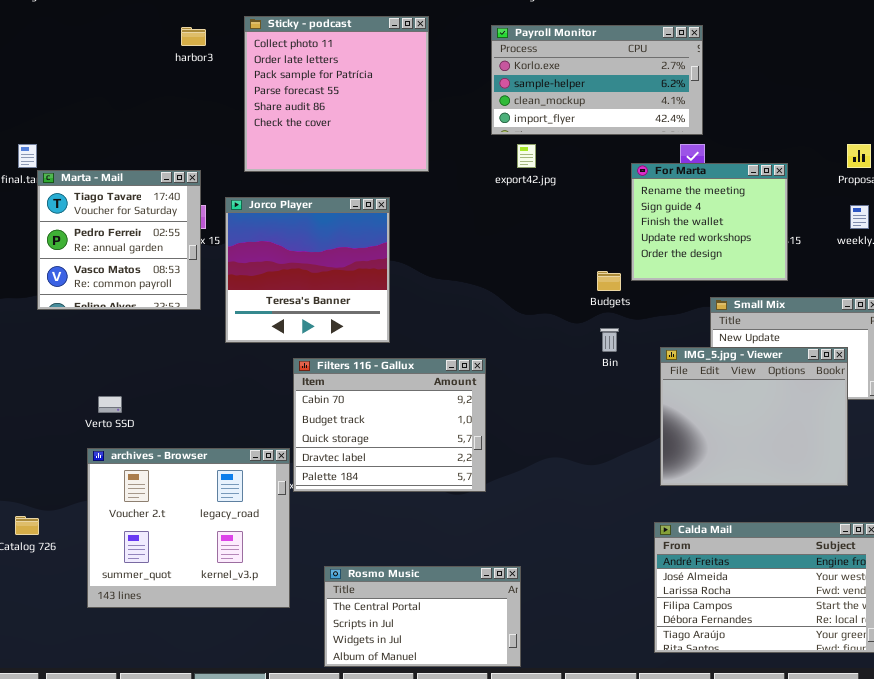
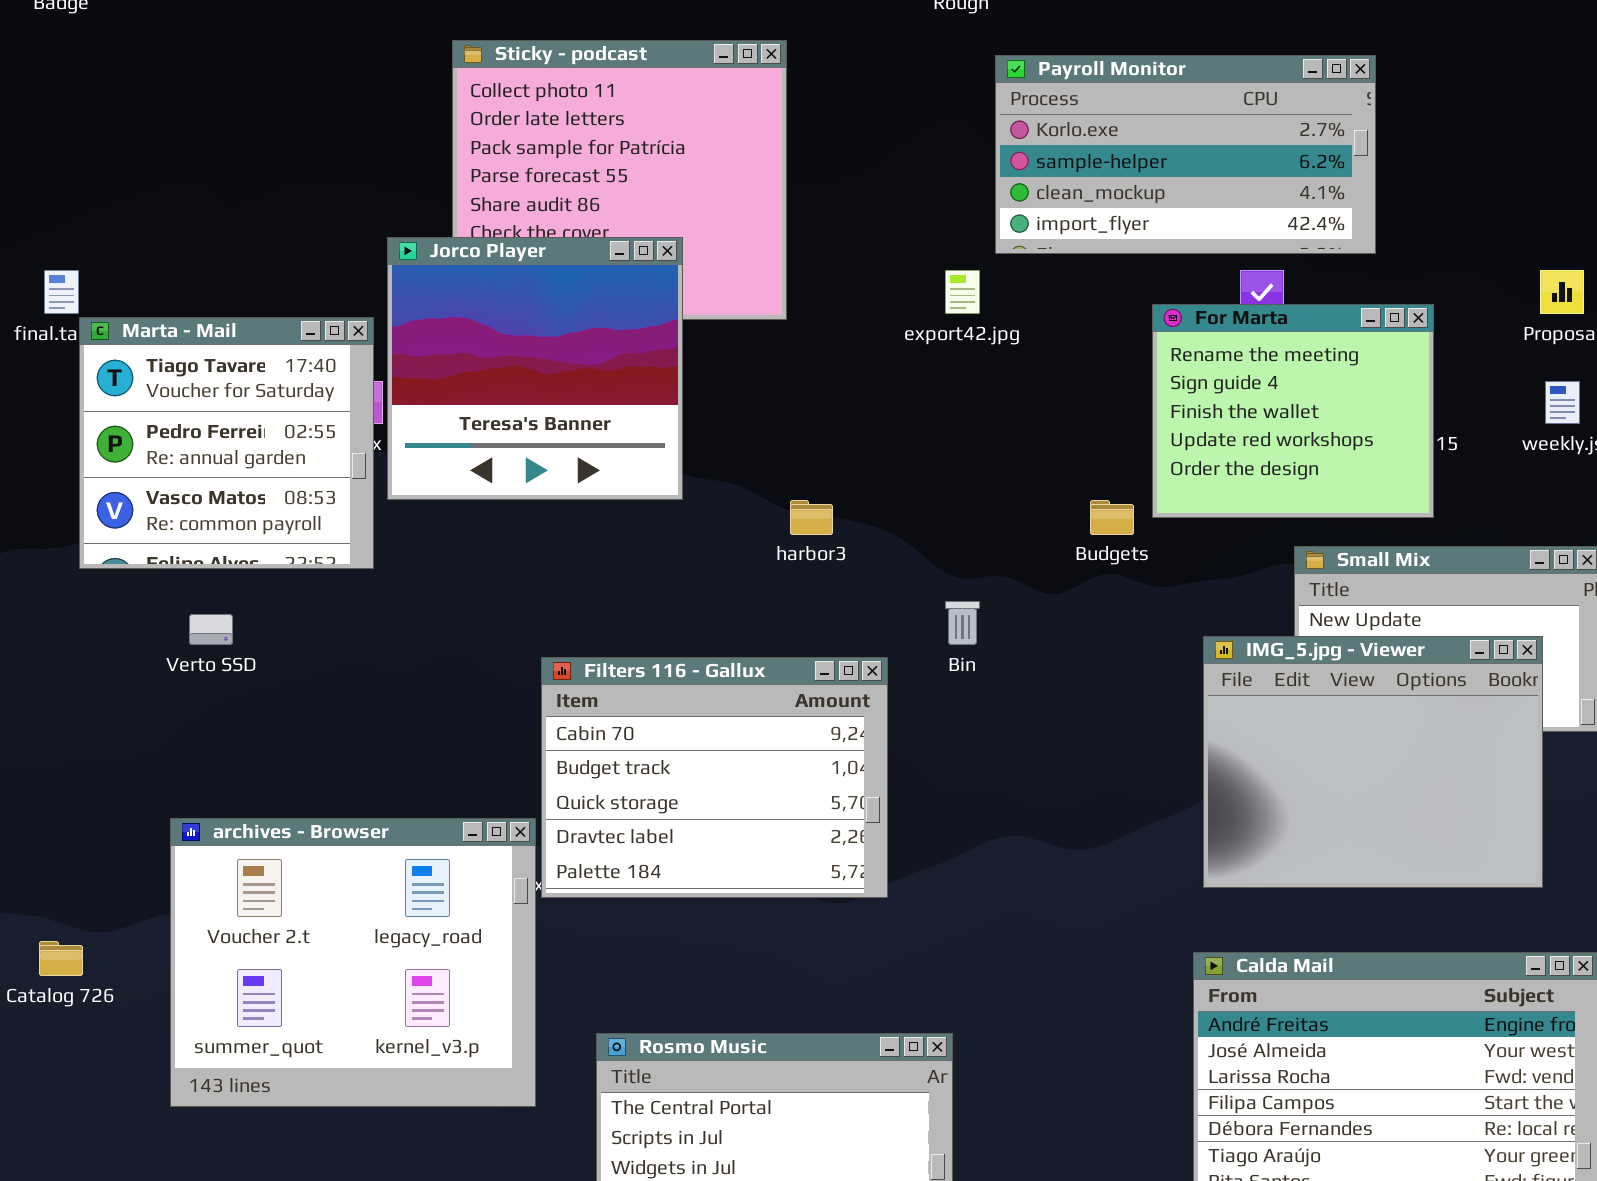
Payroll Monitor: [491,25,703,135] -> [995,55,1376,254], moved
harbor3: [181,27,206,46] -> [790,500,833,535], moved
Jorco Player: [225,197,390,343] -> [387,237,683,500], moved
Bin: [600,328,619,352] -> [945,601,980,645], moved
Verto SSD: [98,396,122,413] -> [189,614,233,645], moved

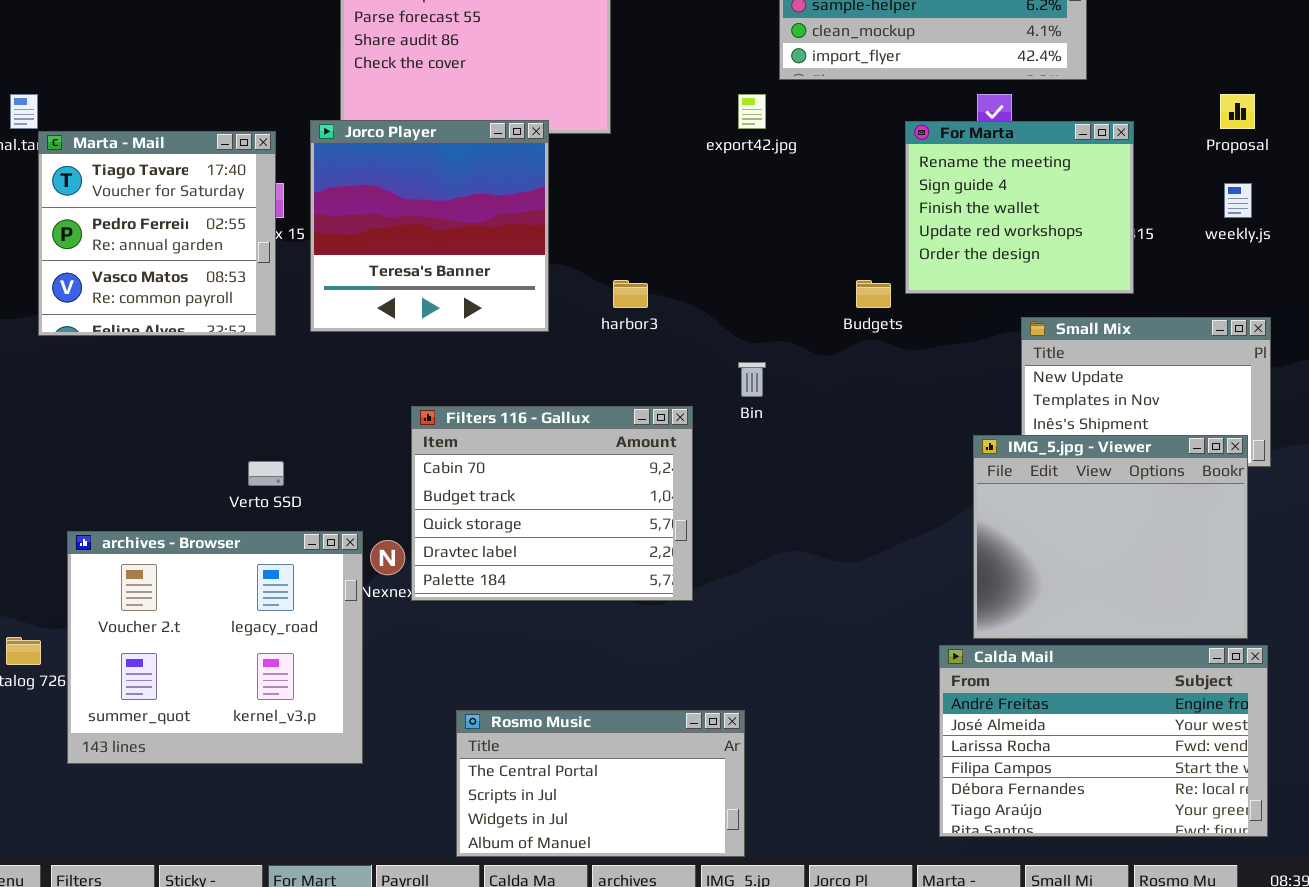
Jorco Player: [387,237,683,500] -> [310,120,549,332], moved
Verto SSD: [189,614,233,645] -> [248,461,284,486], moved
IMG_5.jpg - Viewer: [1203,636,1543,888] -> [973,435,1248,639], moved
archives - Browser: [170,818,536,1107] -> [67,531,363,764], moved

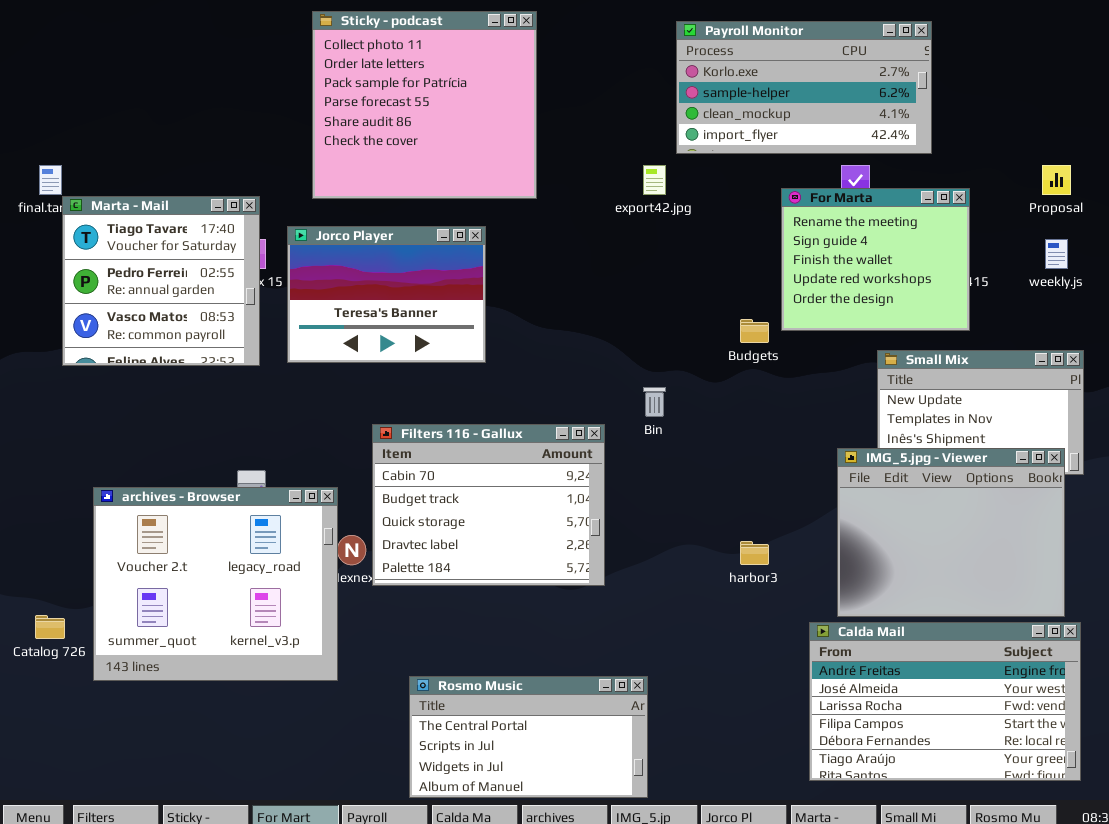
Jorco Player: [310,120,549,332] -> [287,226,486,363], resized
harbor3: [613,280,648,308] -> [740,541,769,565], moved
archives - Browser: [67,531,363,764] -> [93,487,338,681], moved

